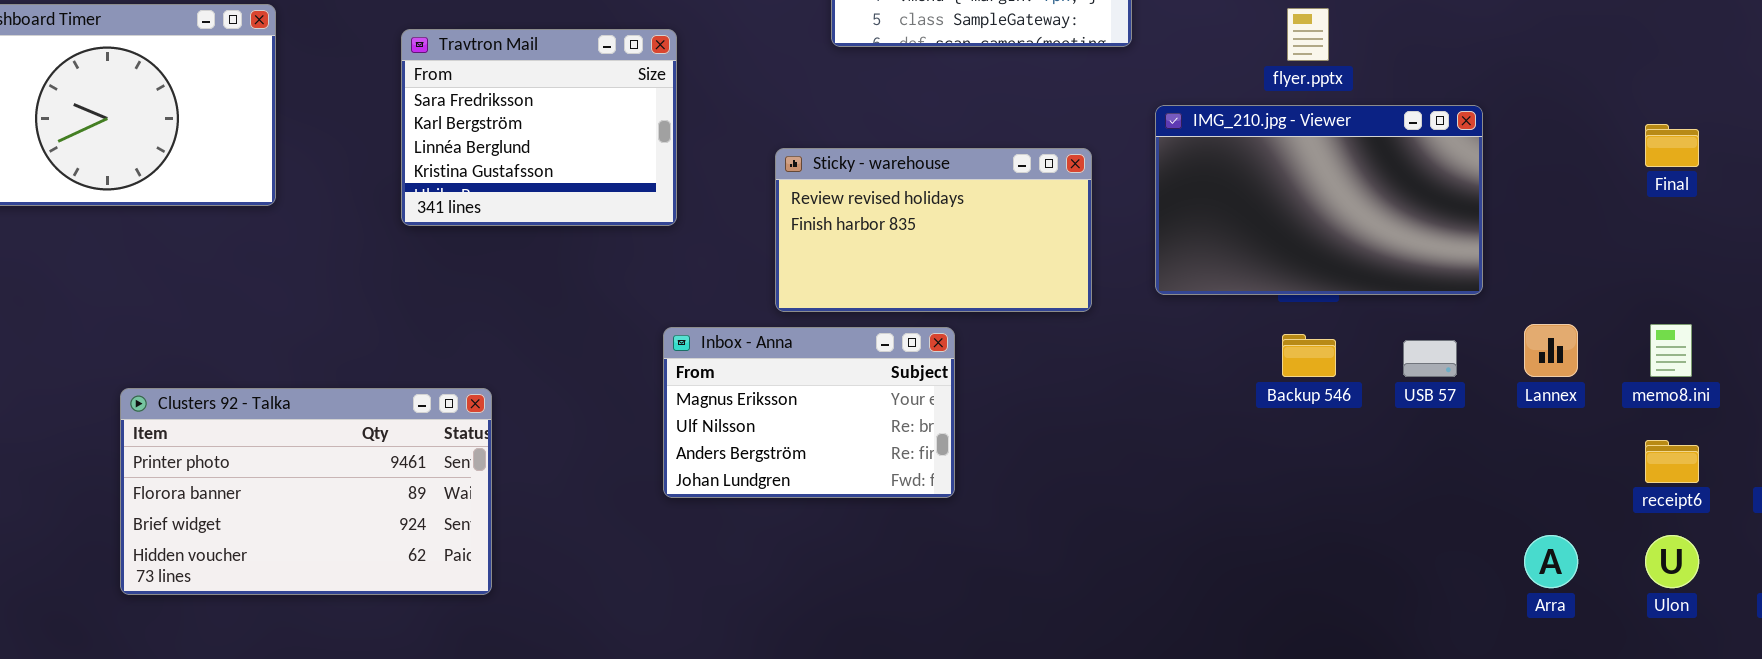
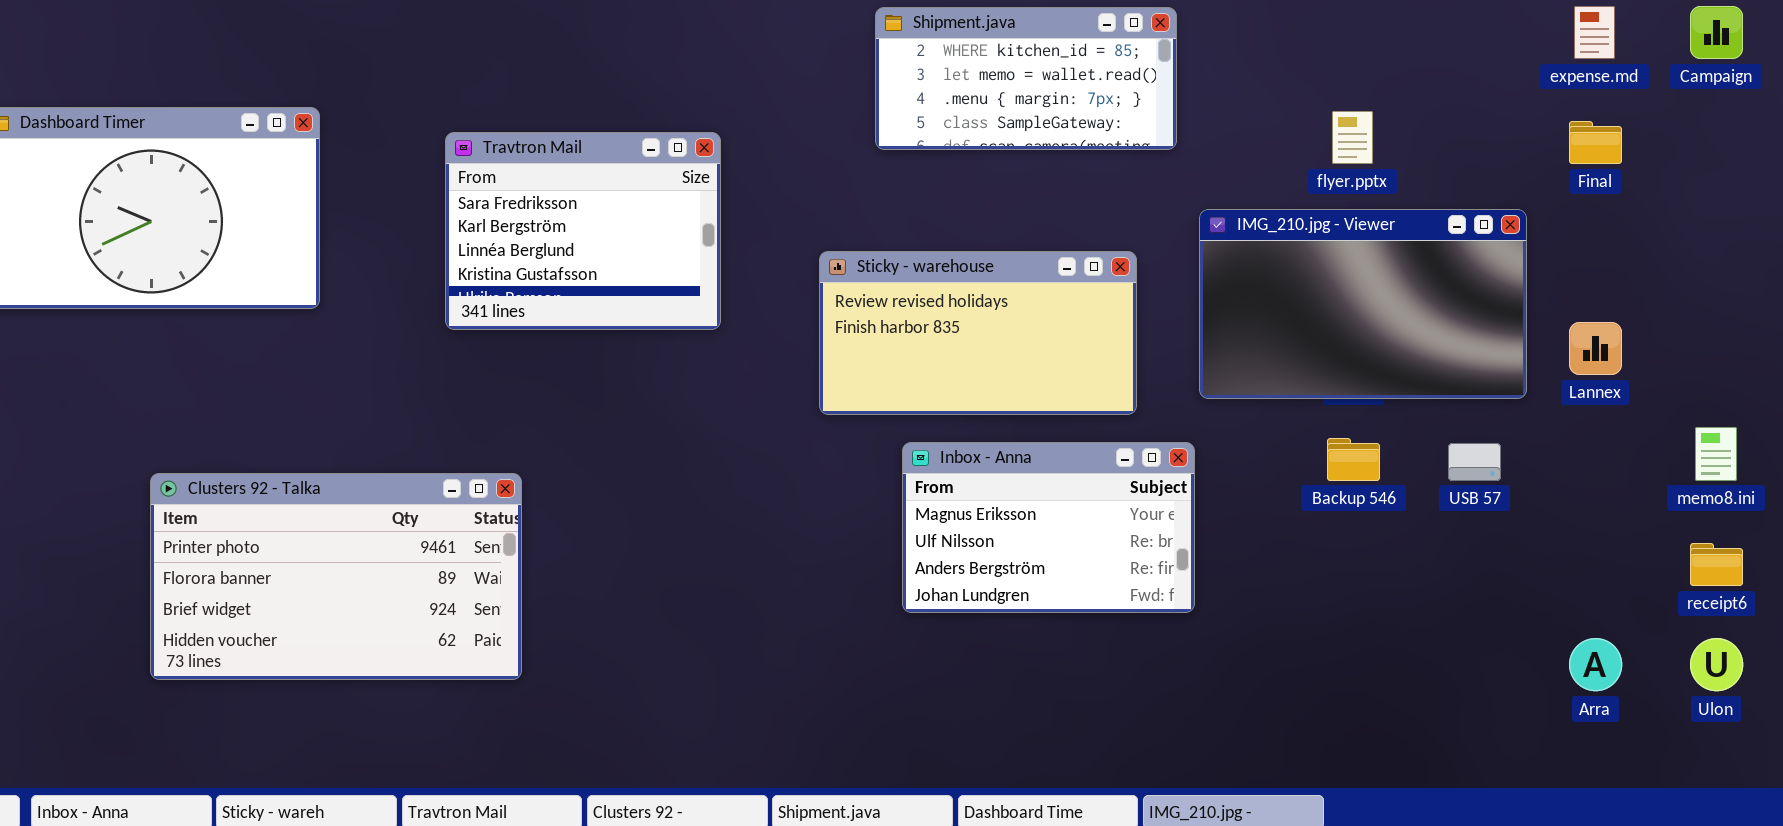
Final: [1645,124,1699,167] -> [1569,121,1622,164], moved
Lannex: [1524,324,1578,377] -> [1569,322,1622,375], moved
Inbox - Anna: [663,327,955,498] -> [902,442,1195,613], moved
Clusters 92 - Talka: [120,388,492,595] -> [150,473,522,680], moved

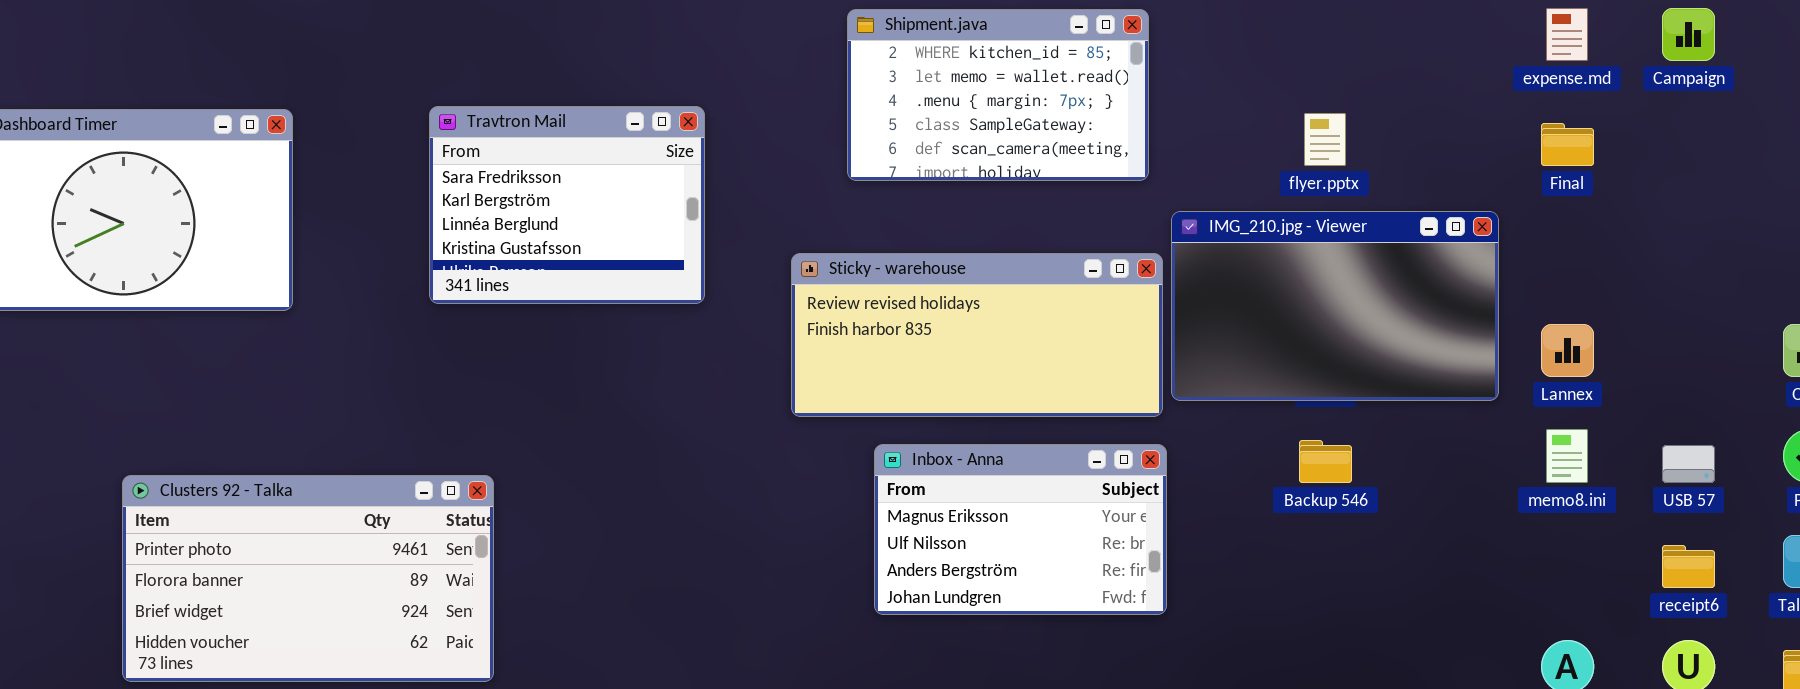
Shipment.java: [875,7,1177,150] -> [847,9,1149,181], resized
Travtron Mail: [445,132,721,330] -> [429,106,705,304], moved
Sticky - warehouse: [819,251,1137,415] -> [791,253,1163,417], resized
memo8.ini: [1695,427,1737,481] -> [1546,429,1588,483], moved
USB 57: [1448,443,1501,481] -> [1662,445,1715,483], moved

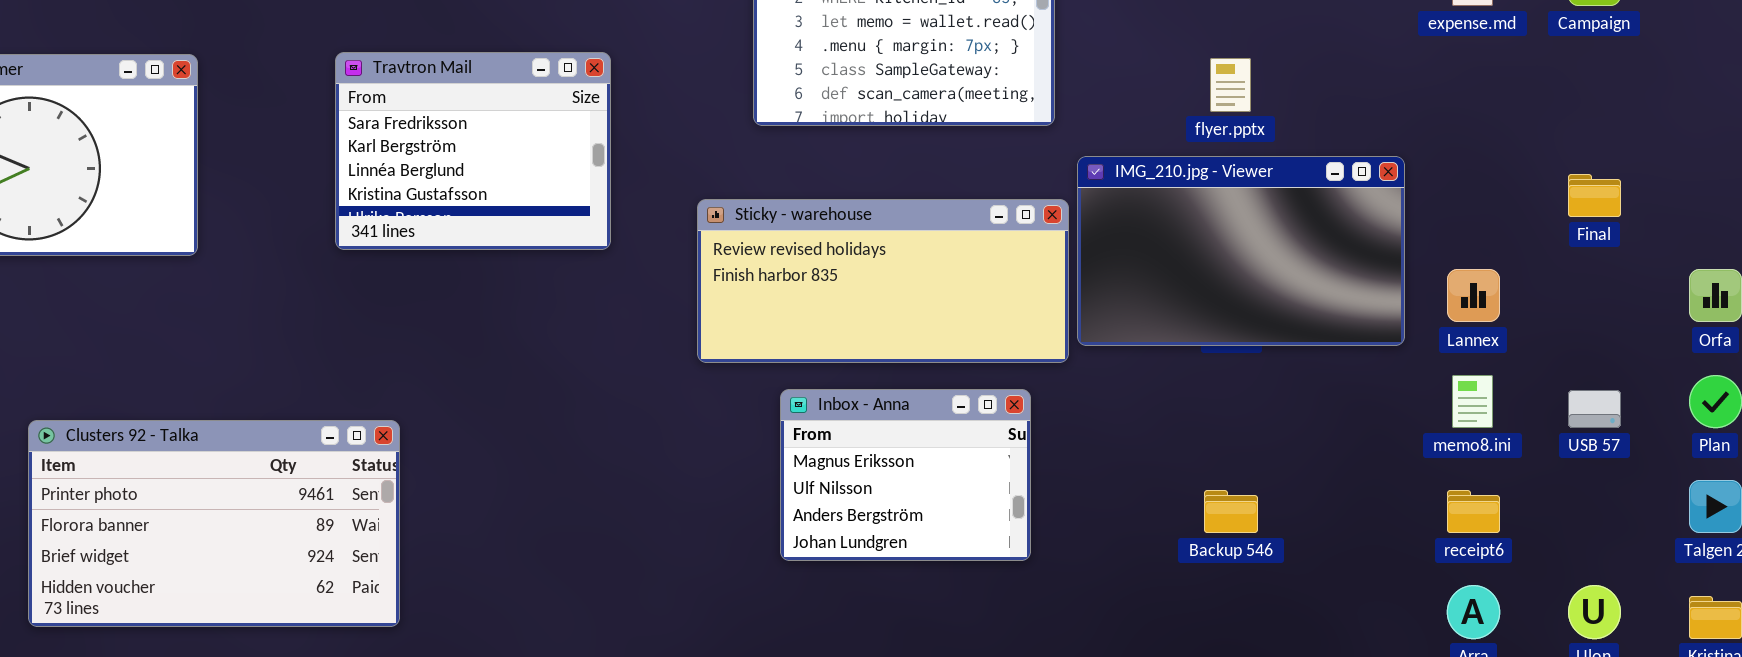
Final: [1541,123,1594,166] -> [1568,174,1621,217], moved
Backup 546: [1299,440,1352,483] -> [1204,490,1258,533], moved
Inbox - Anna: [874,444,1167,615] -> [780,389,1031,561], resized
receipt6: [1662,545,1715,588] -> [1447,490,1500,533], moved

